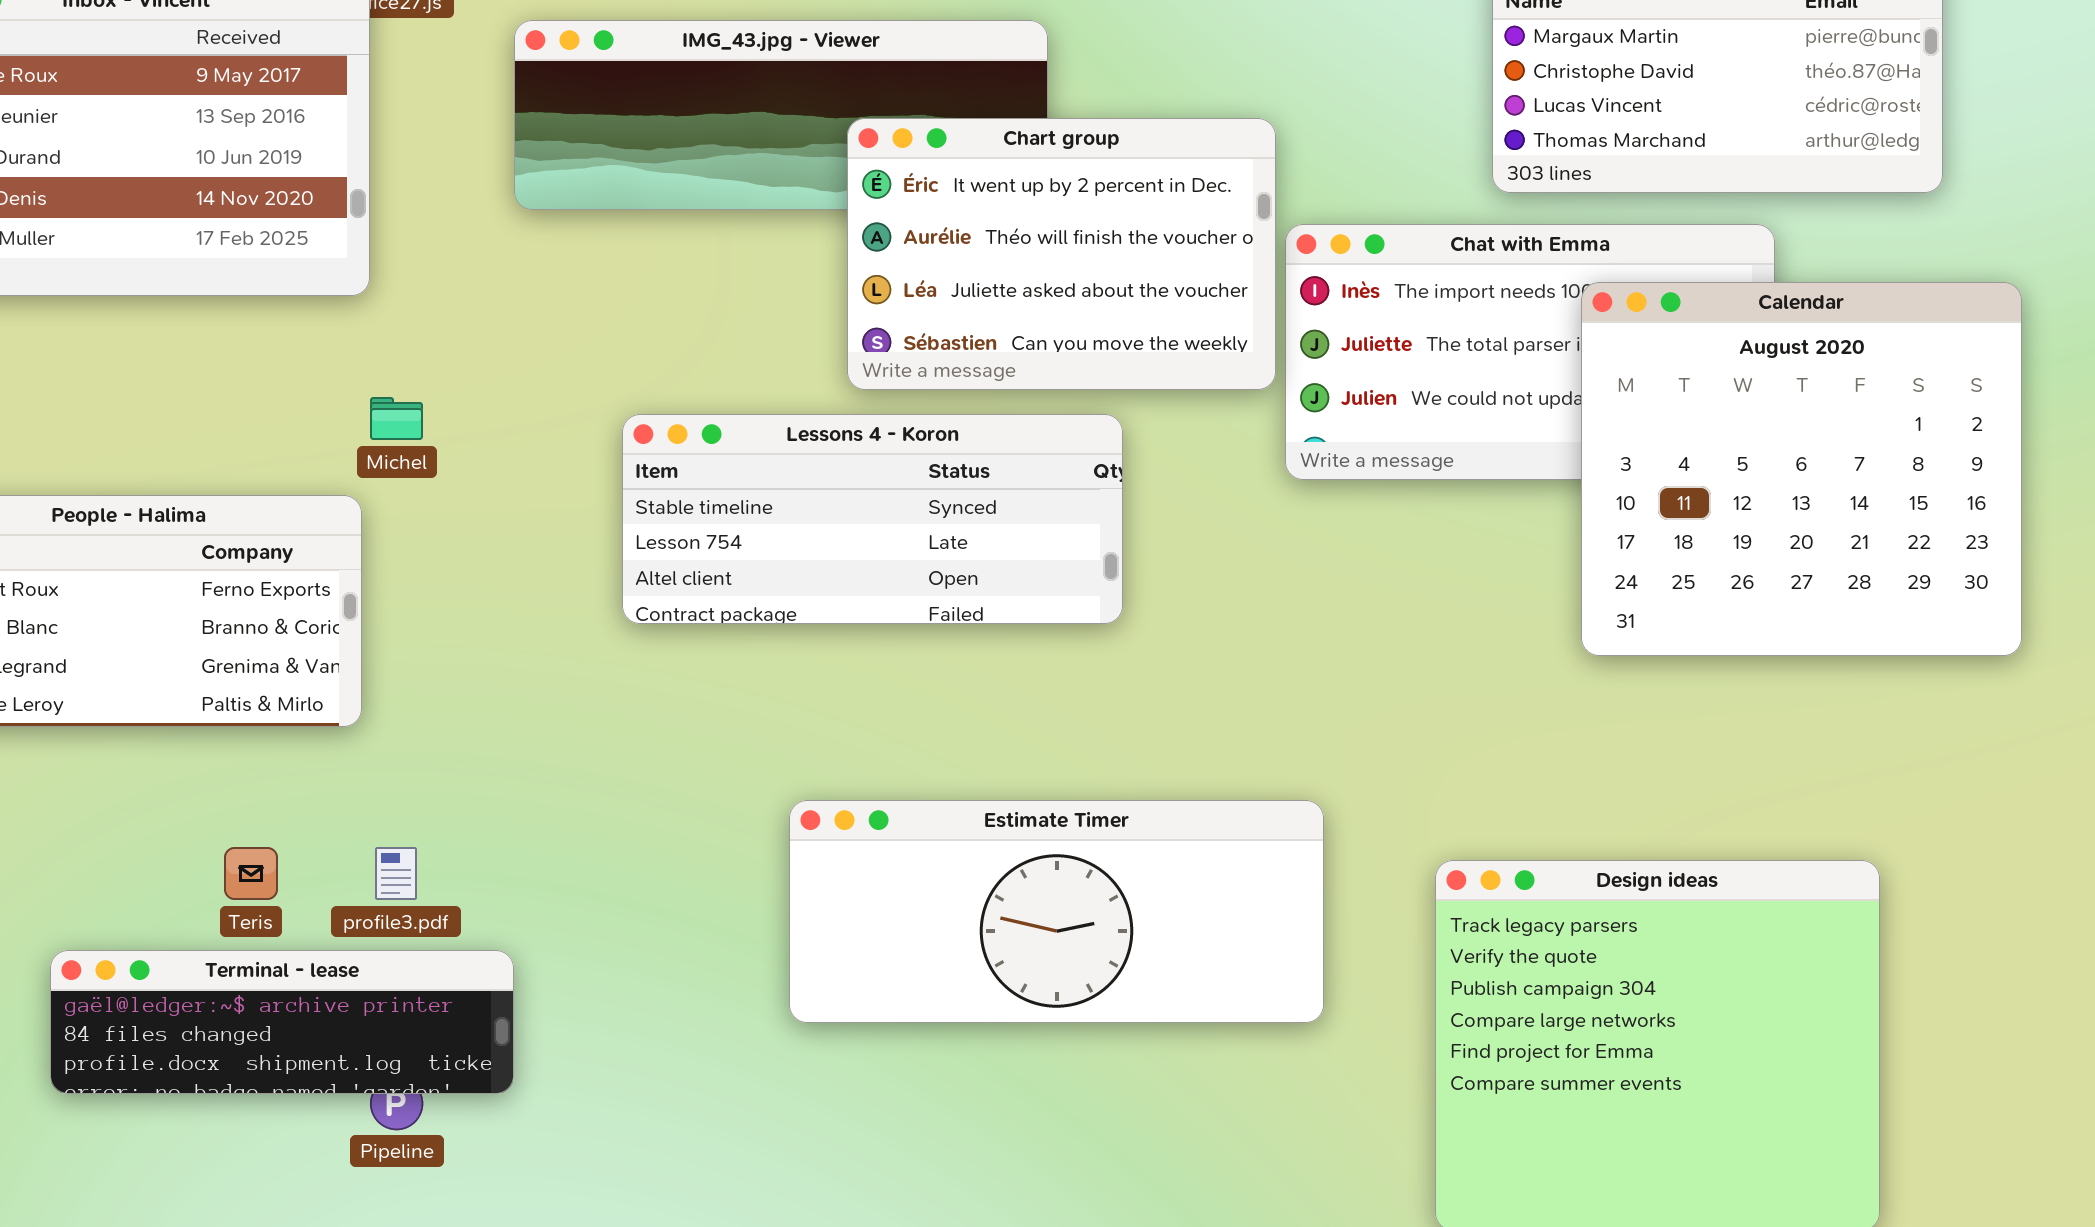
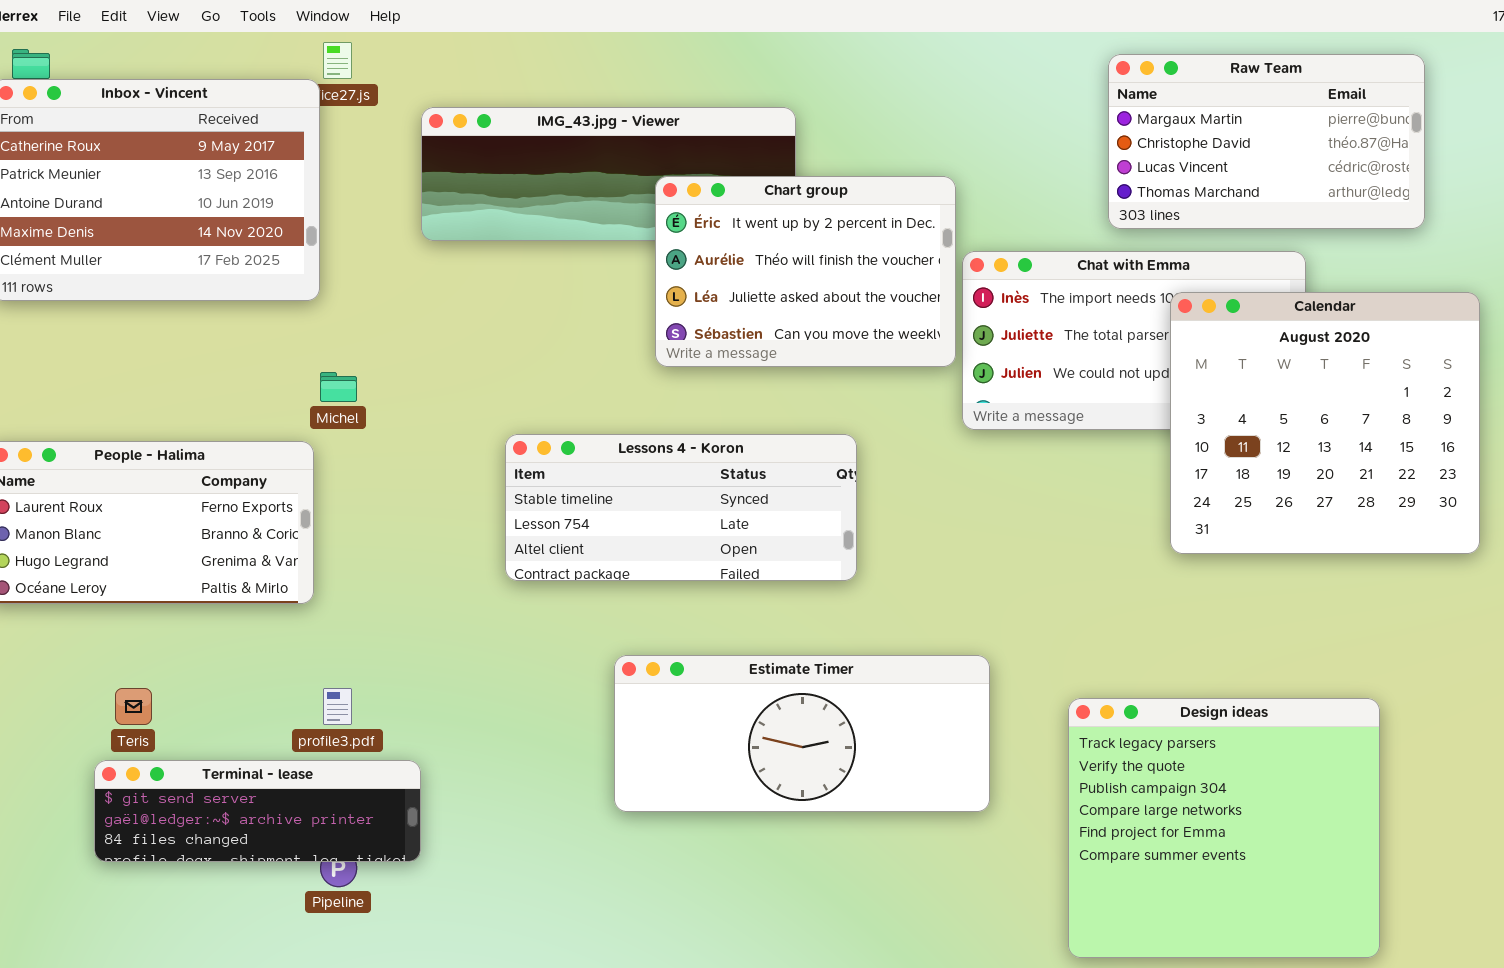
Lessons 4 - Koron: [622,414,1123,624] -> [505,434,857,581], moved
Teris: [224,847,278,900] -> [115,688,152,725], moved
Terminal - lease: [50,950,514,1094] -> [94,760,421,862], scrolled up 1 row

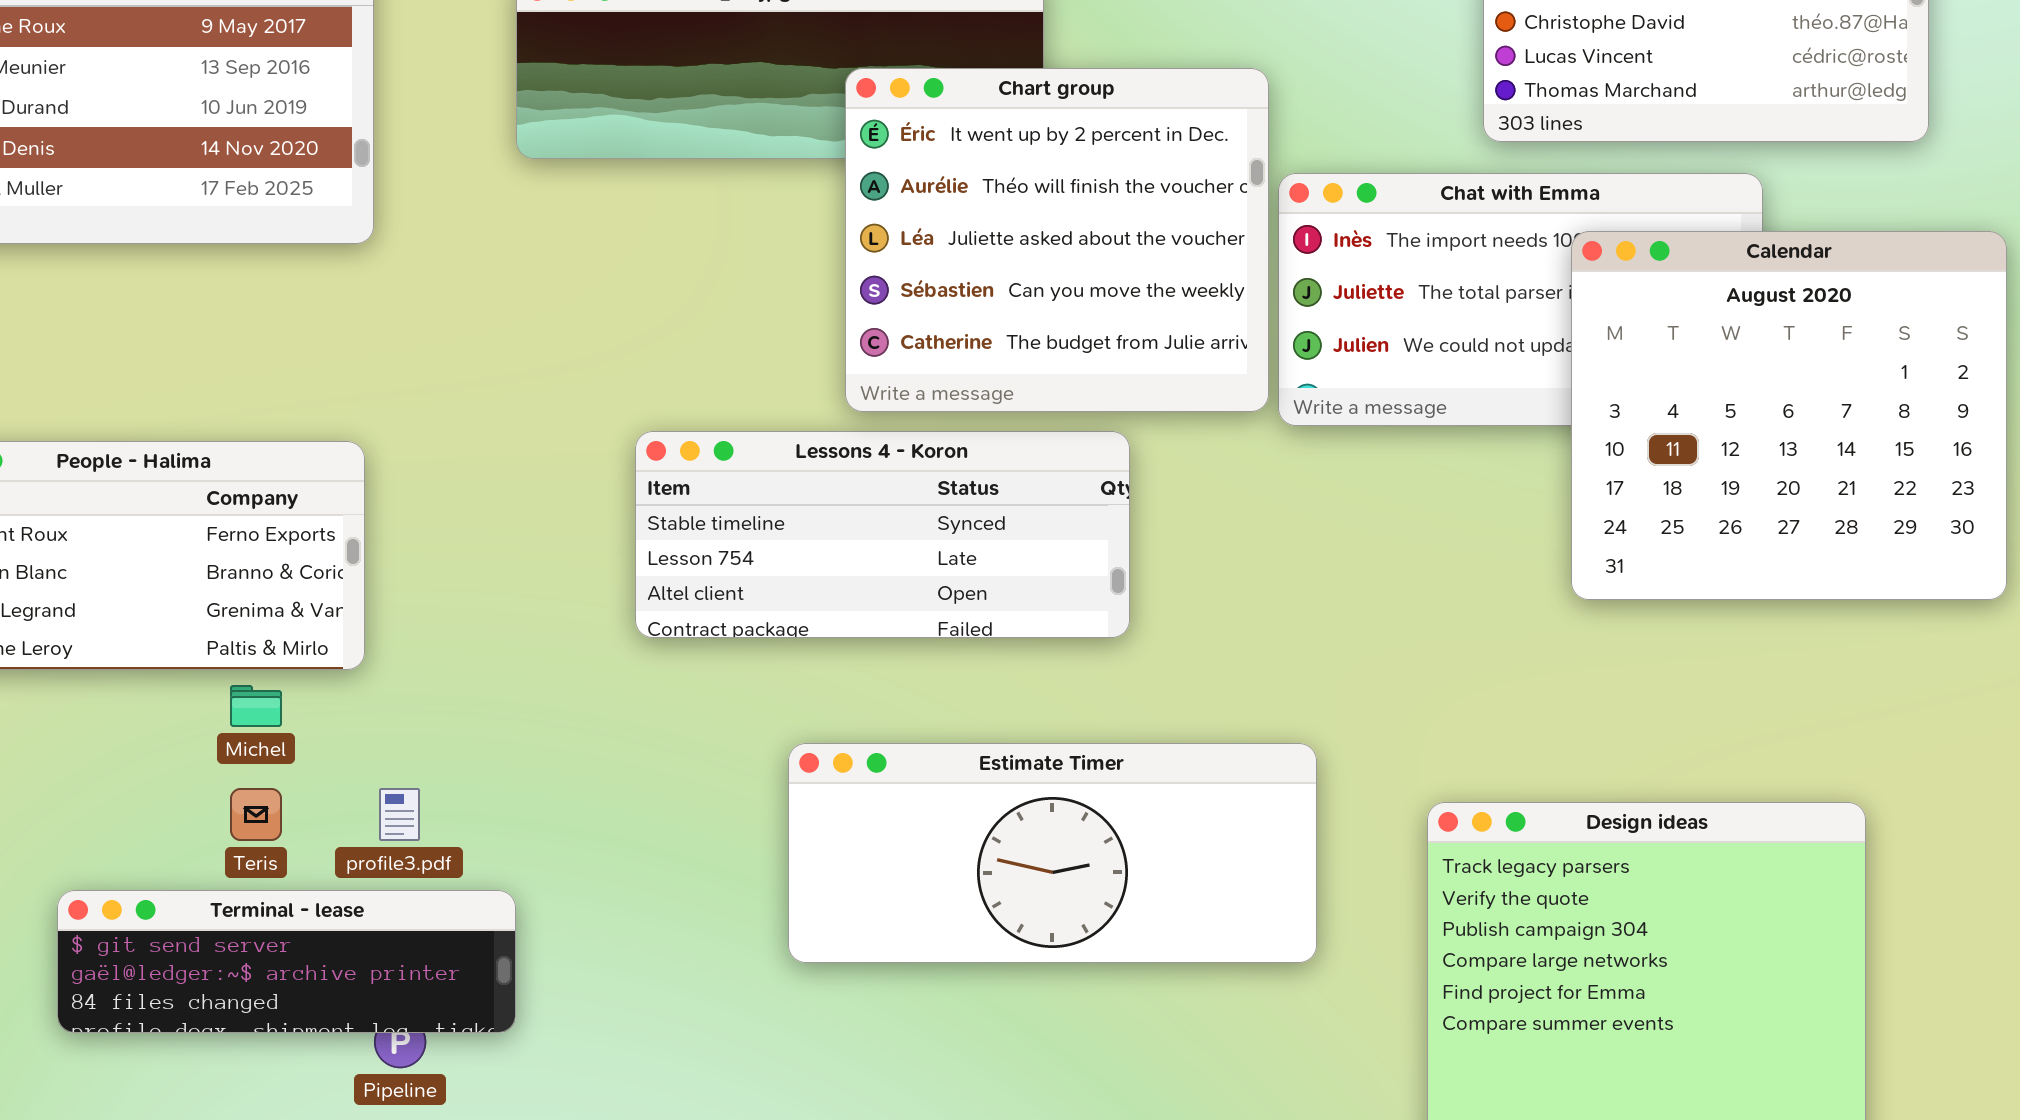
Chart group: [655,176,956,367] -> [845,68,1269,412], resized
Michel: [320,372,357,402] -> [230,685,282,727], moved
Teris: [115,688,152,725] -> [230,788,282,841], moved

